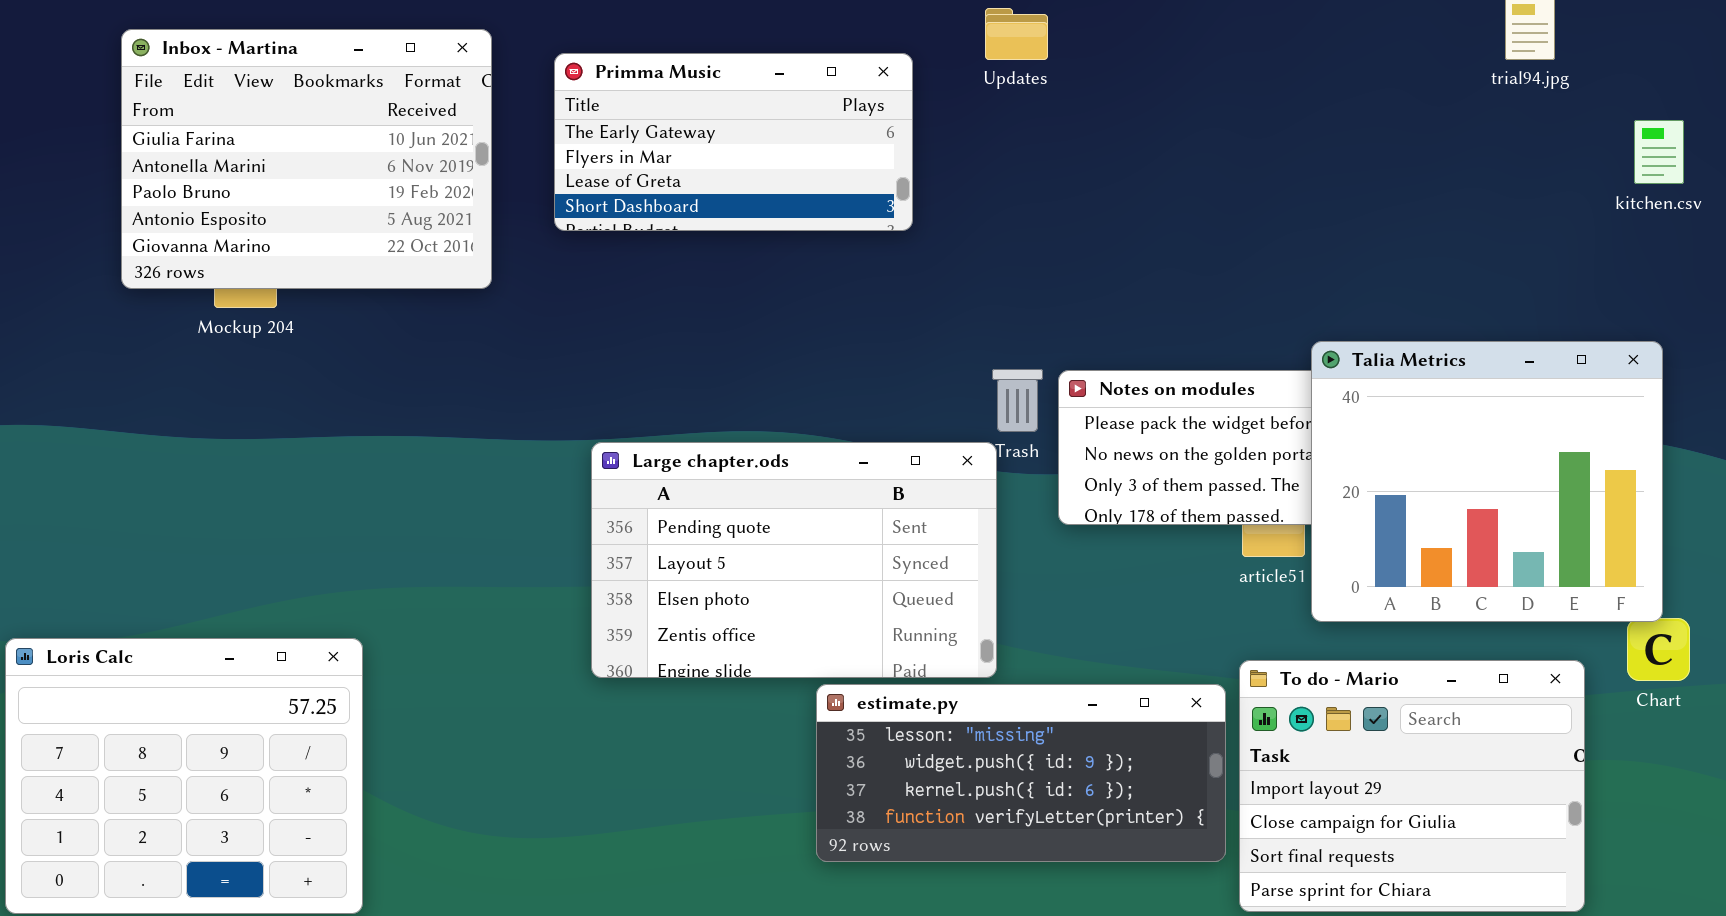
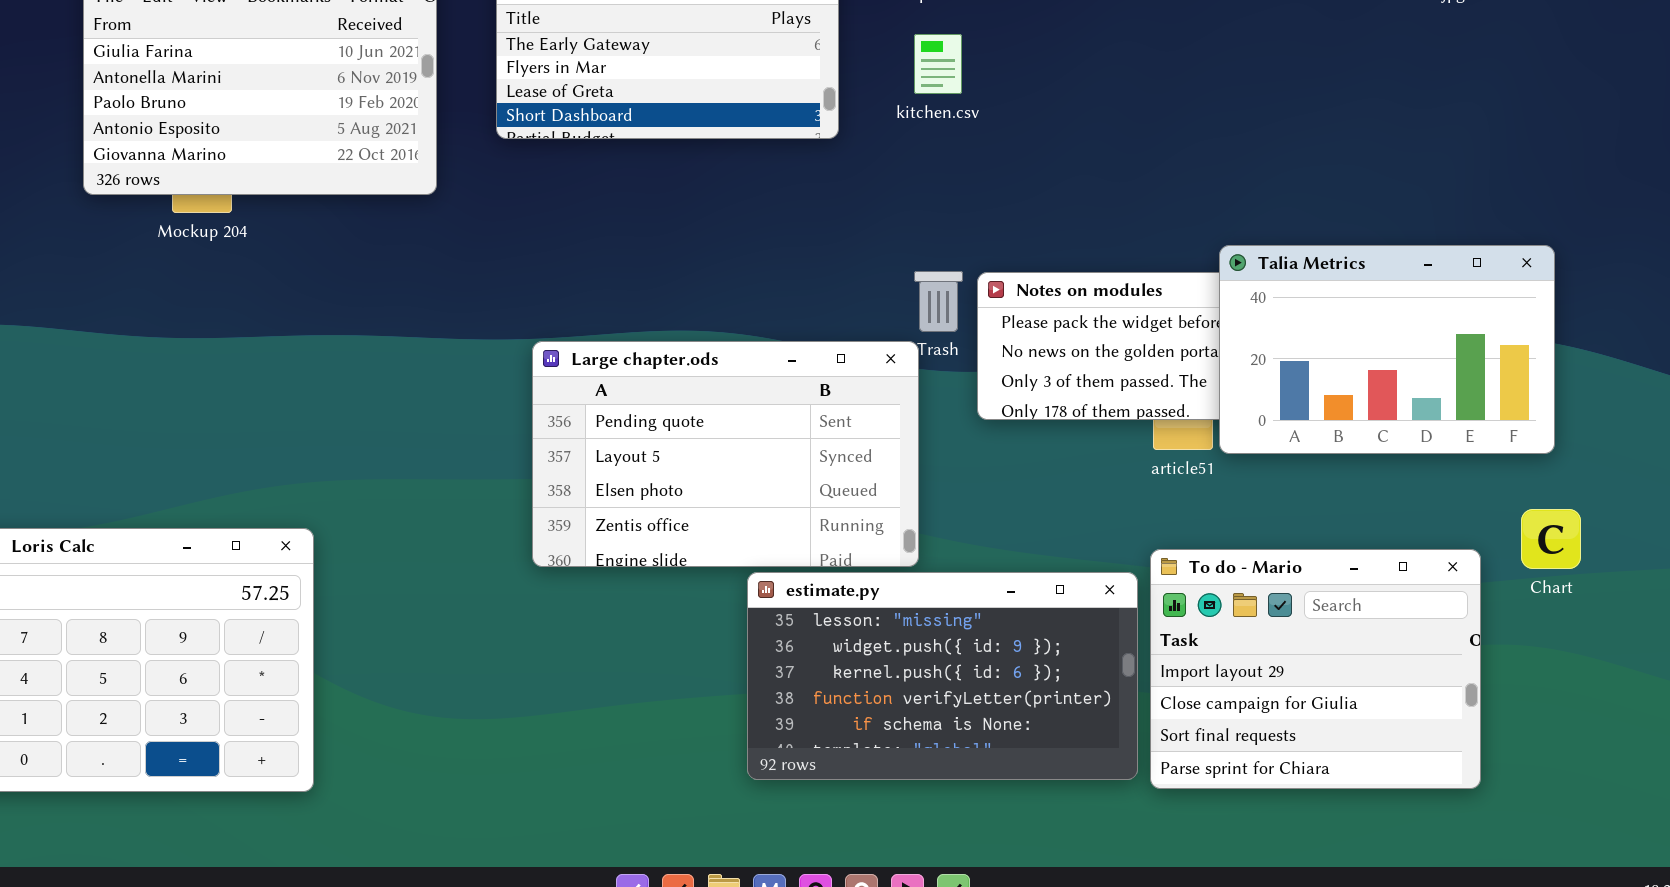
kitchen.csv: [1634,120,1684,184] -> [914,34,962,94], moved
Talia Metrics: [1311,341,1663,622] -> [1219,245,1555,454], resized
estimate.py: [816,684,1226,862] -> [747,572,1138,780], resized

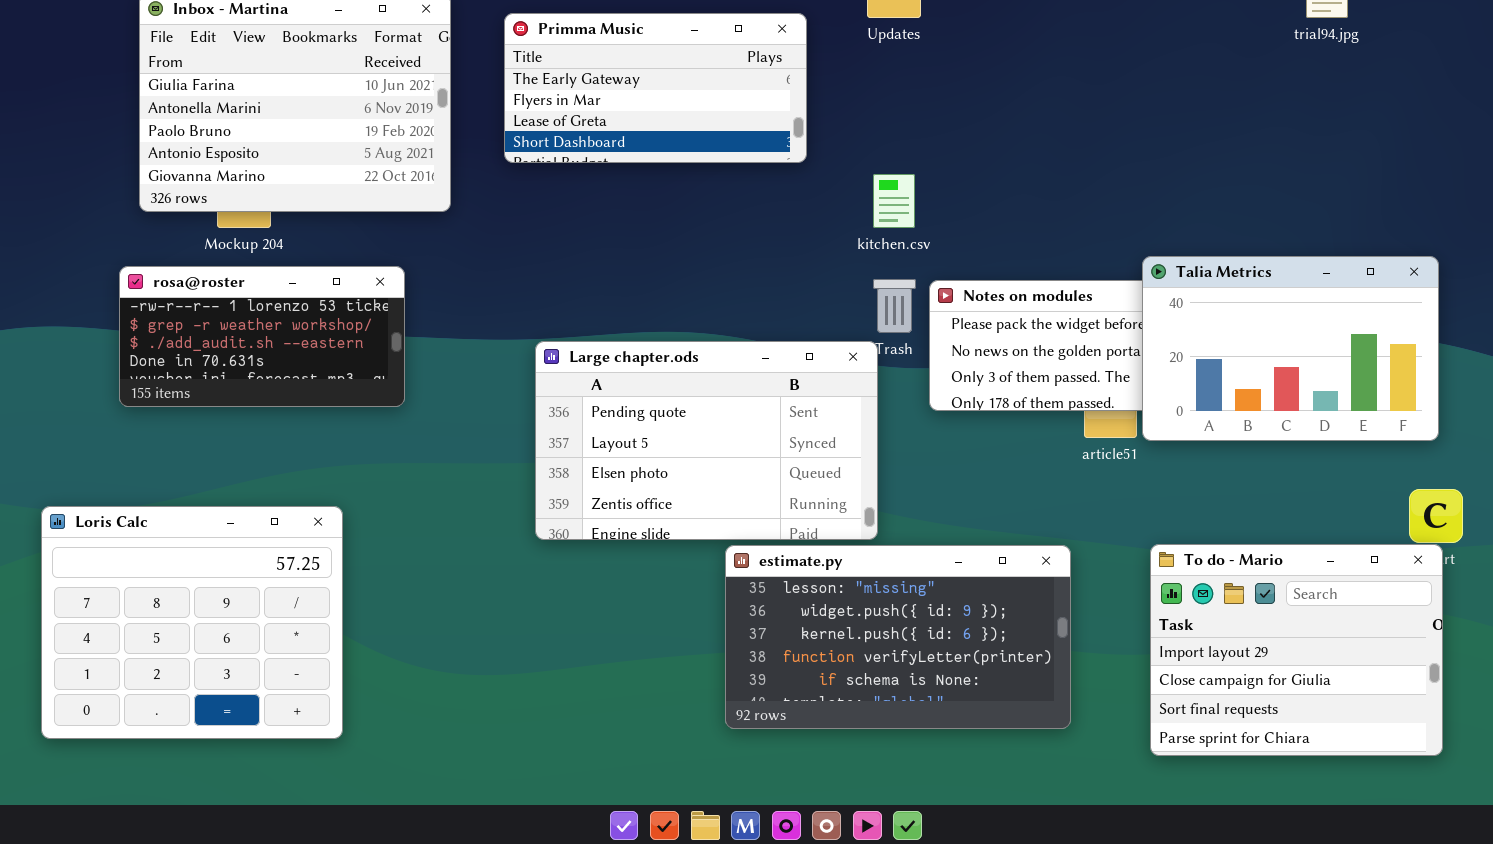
kitchen.csv: [914,34,962,94] -> [873,174,915,228], moved
rosa@roster: none -> [119,266,405,407], opened
To do - Mario: [1150,549,1481,789] -> [1150,544,1443,756], moved

